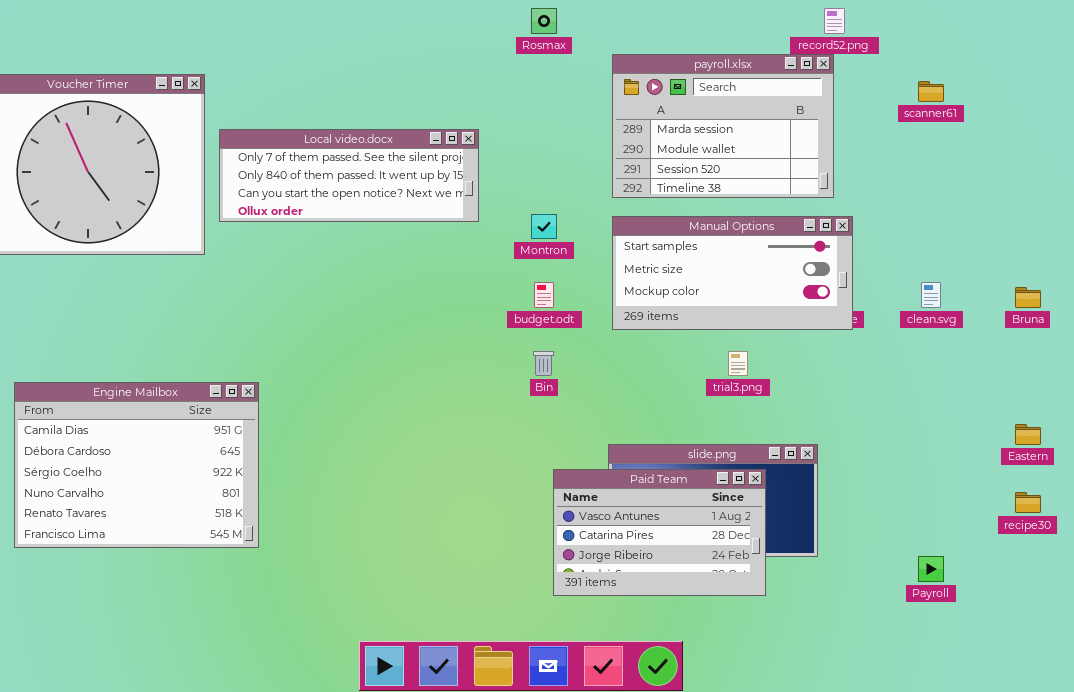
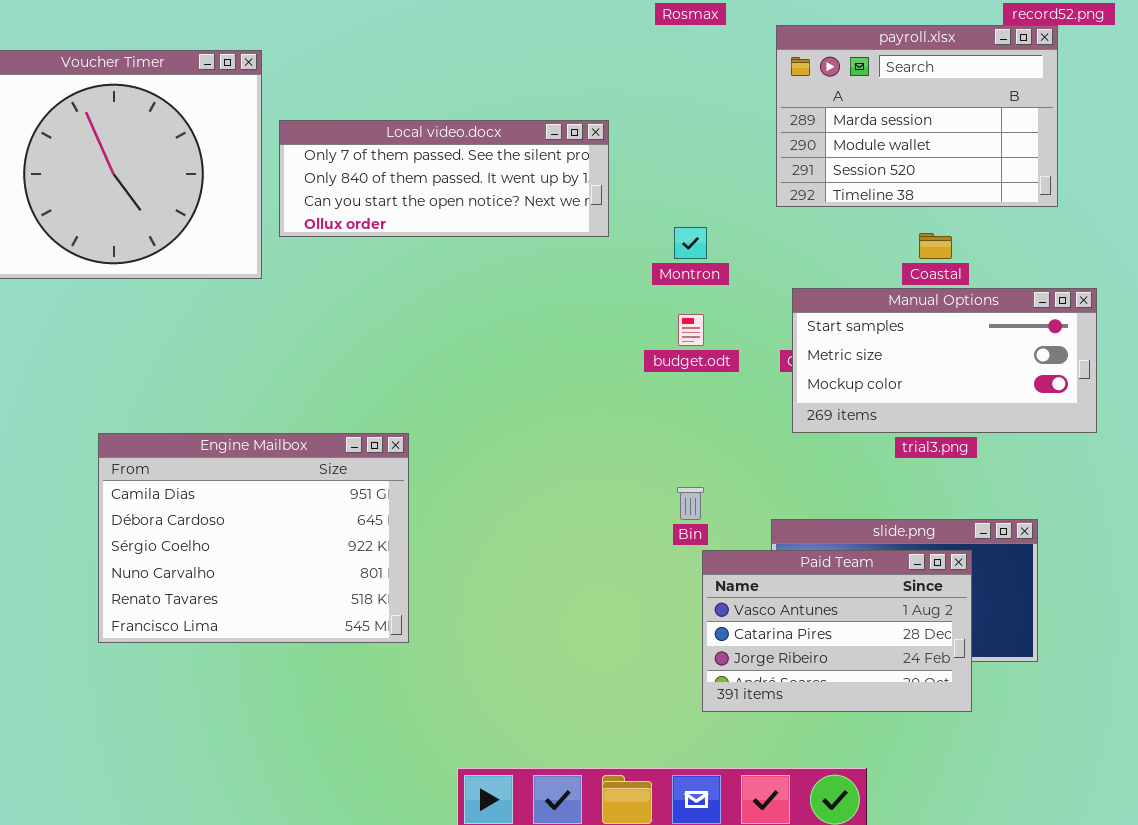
Manual Options: [612,216,853,330] -> [792,288,1097,433], moved
Bin: [533,351,554,376] -> [677,487,704,520], moved
Engine Mailbox: [14,382,259,548] -> [98,433,409,643], moved

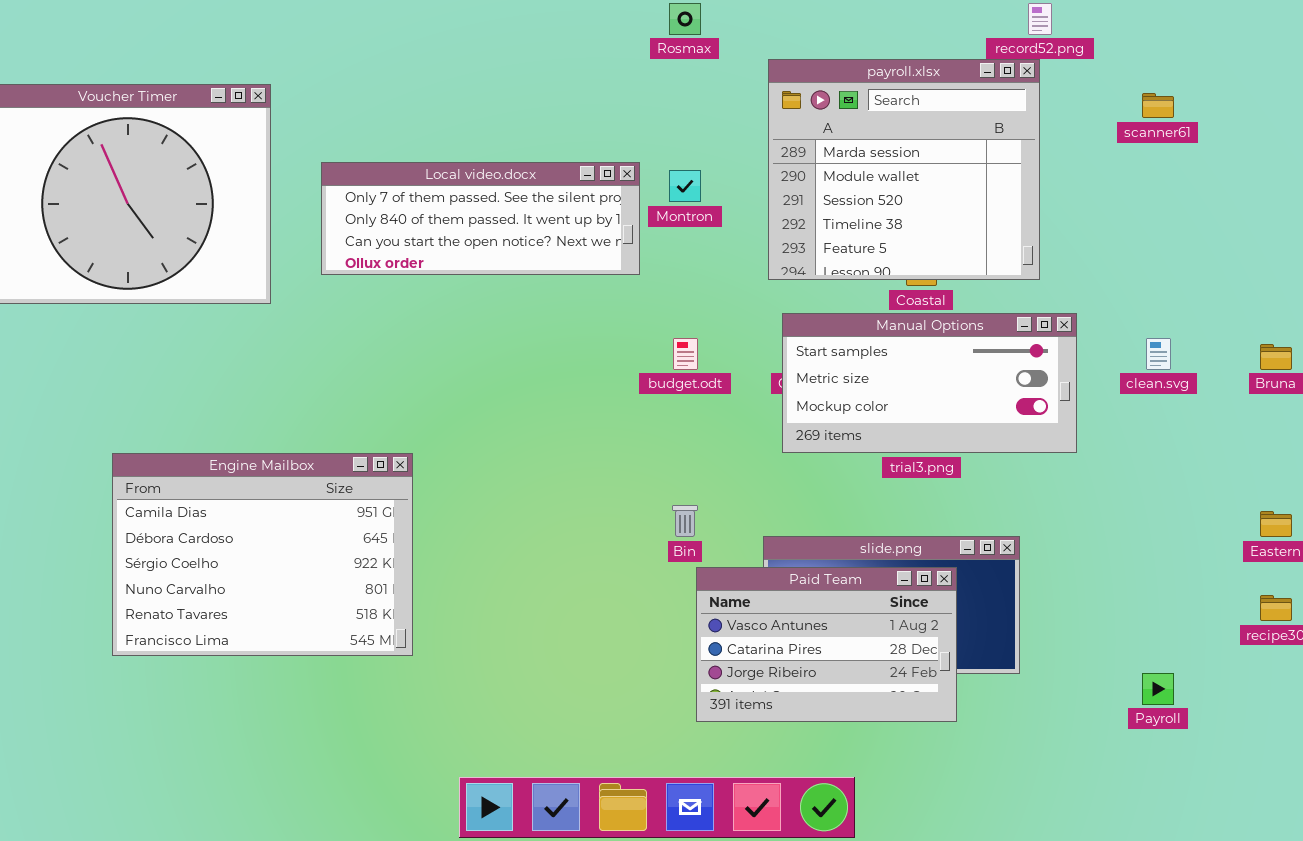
payroll.xlsx: [776,25,1058,207] -> [768,59,1040,280], resized
Local video.docx: [279,120,609,237] -> [321,162,640,275], moved
Montron: [674,227,707,259] -> [669,170,701,202], moved

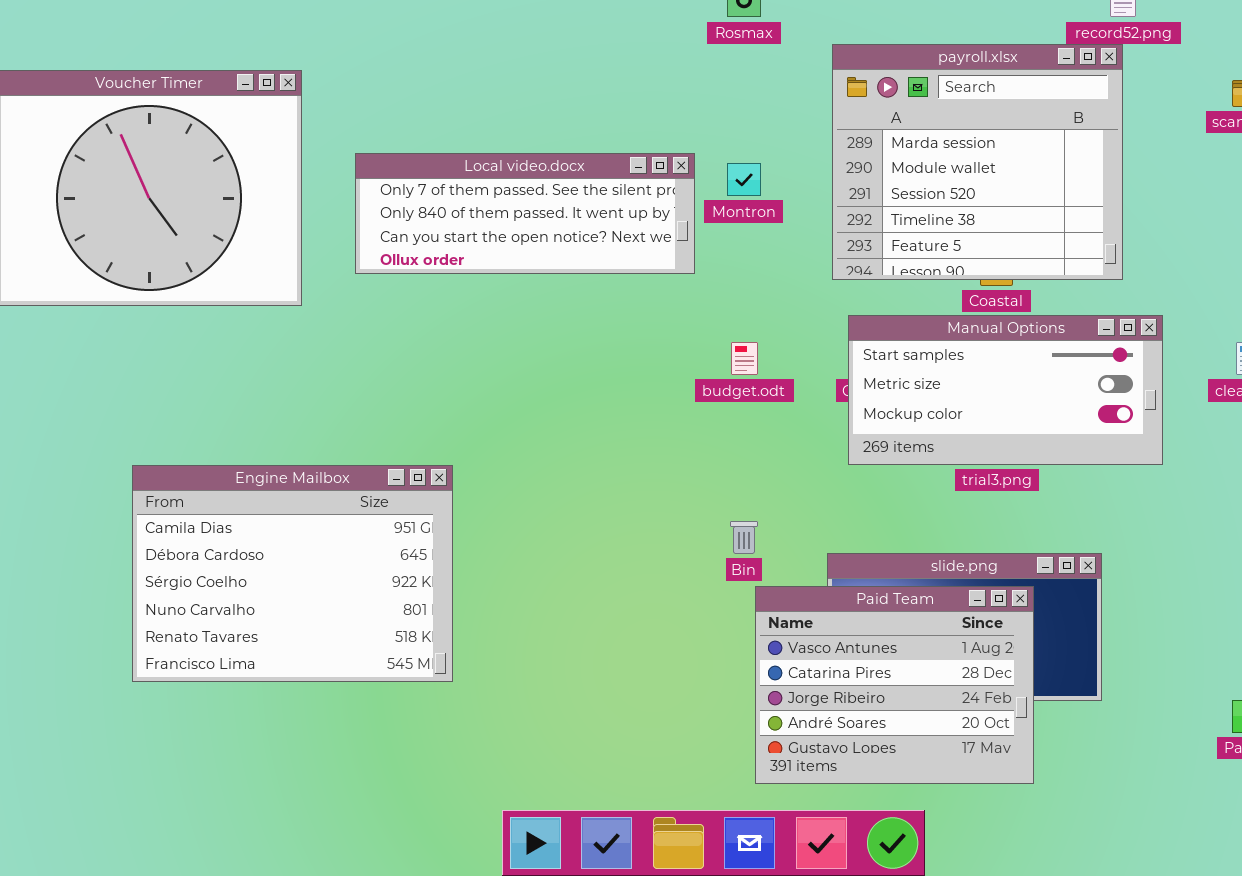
Paid Team: [696,567,957,722] -> [755,586,1034,784], resized

